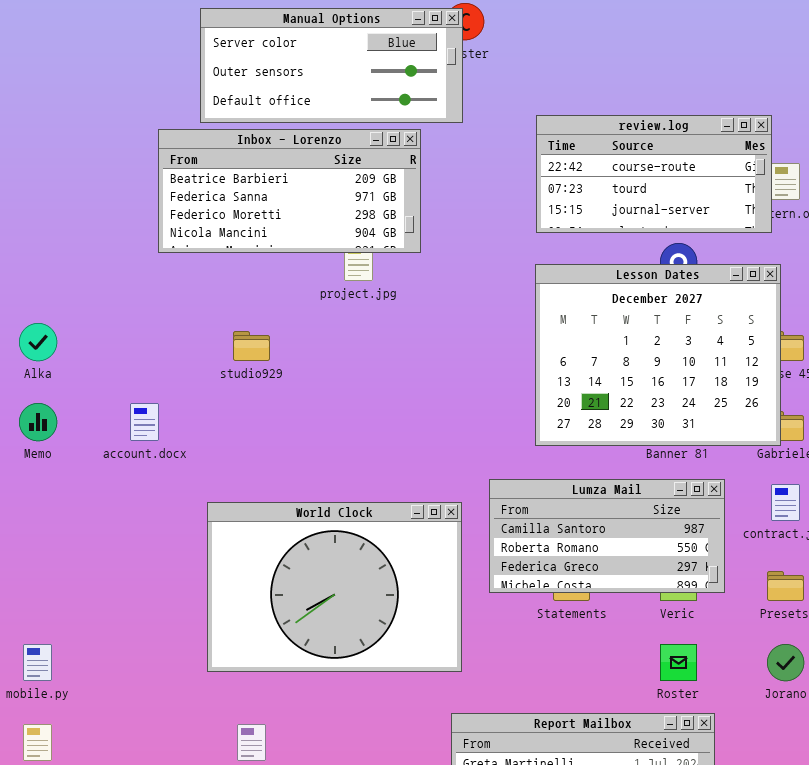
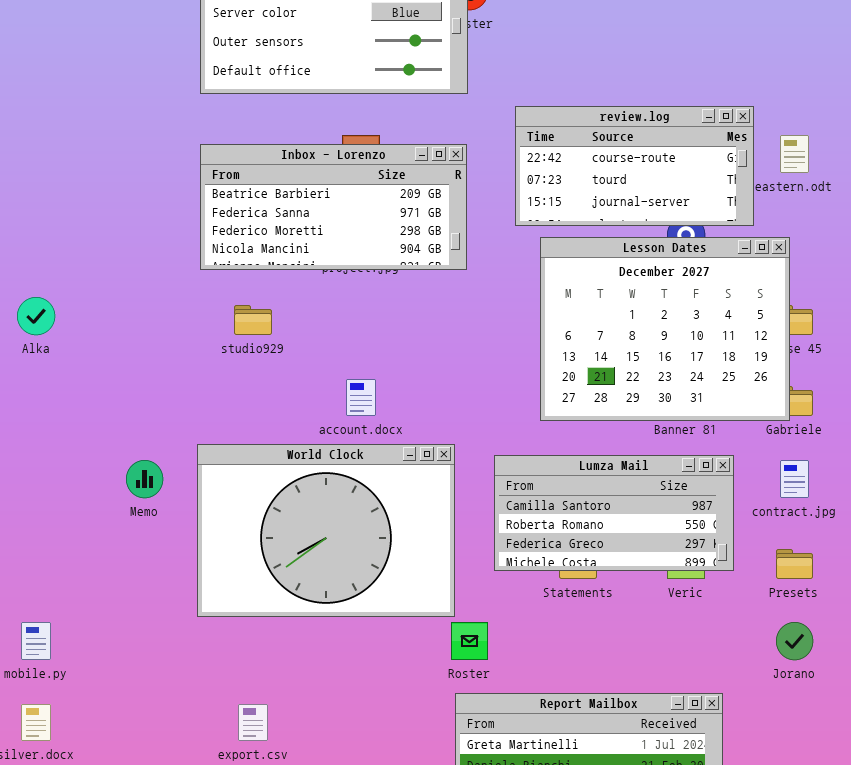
review.log: [536,115,772,233] -> [515,106,754,226], moved
Inbox - Lorenzo: [158,129,421,253] -> [200,144,467,270], moved
Memo: [19,403,57,441] -> [126,460,163,498], moved
account.docx: [130,403,159,441] -> [346,379,376,416], moved
World Clock: [207,502,462,672] -> [197,444,455,617], moved
Roster: [660,644,697,681] -> [451,622,488,660], moved

